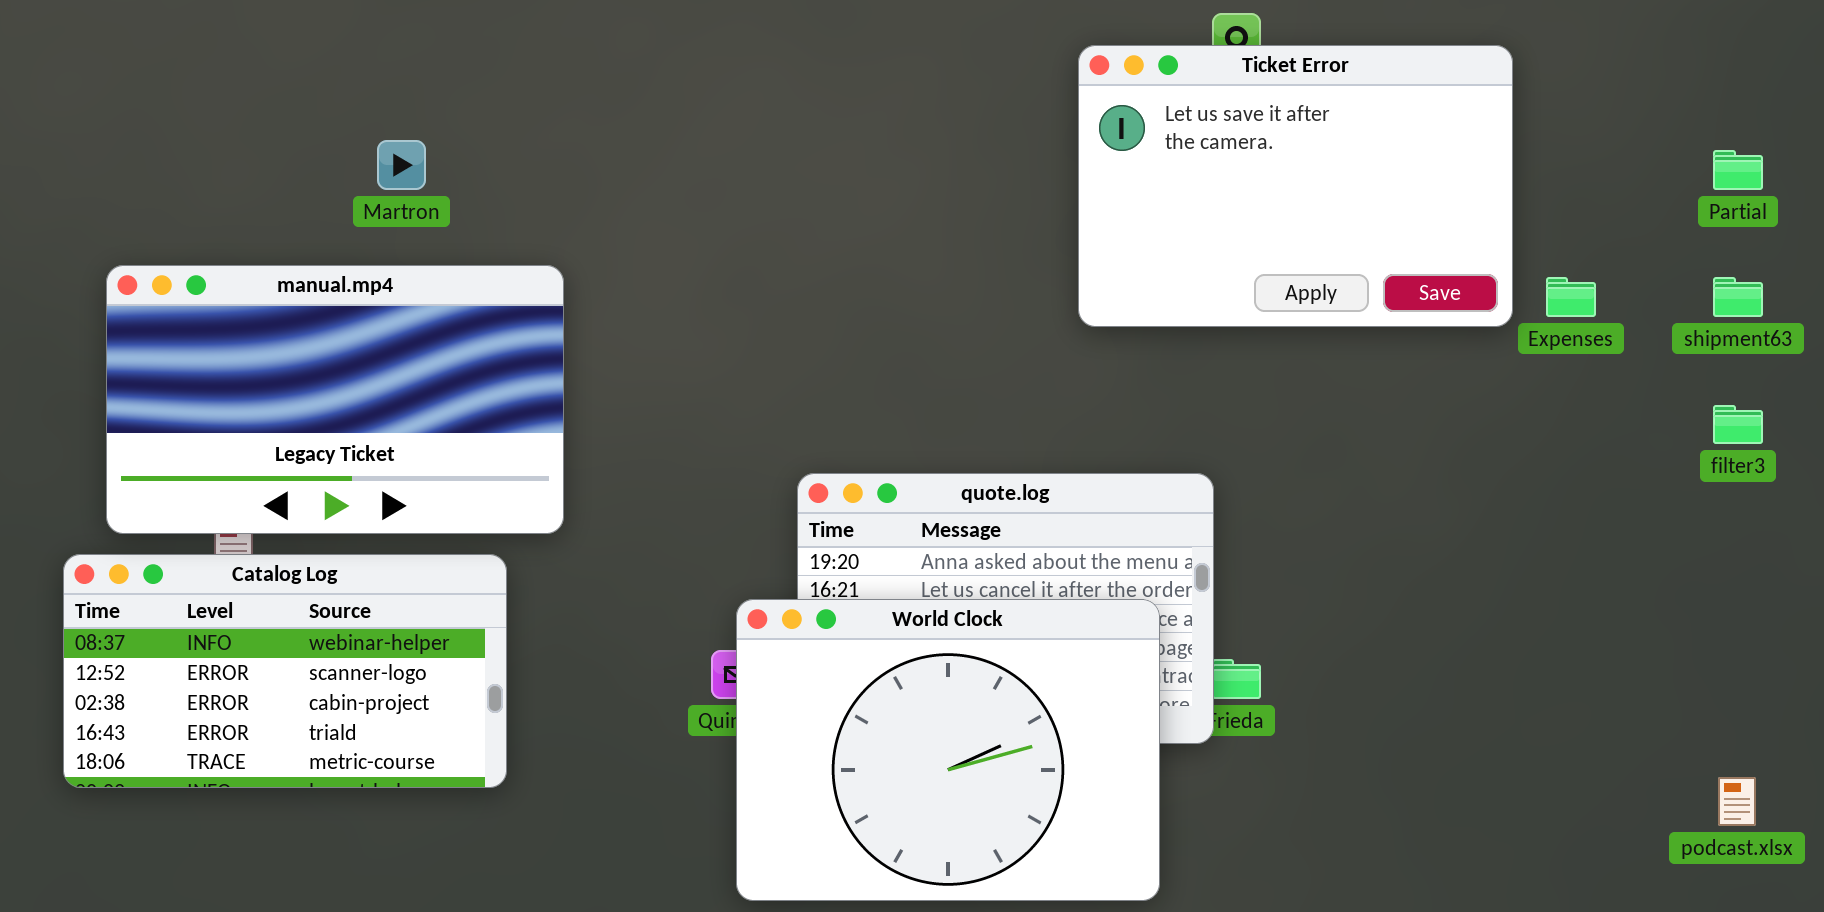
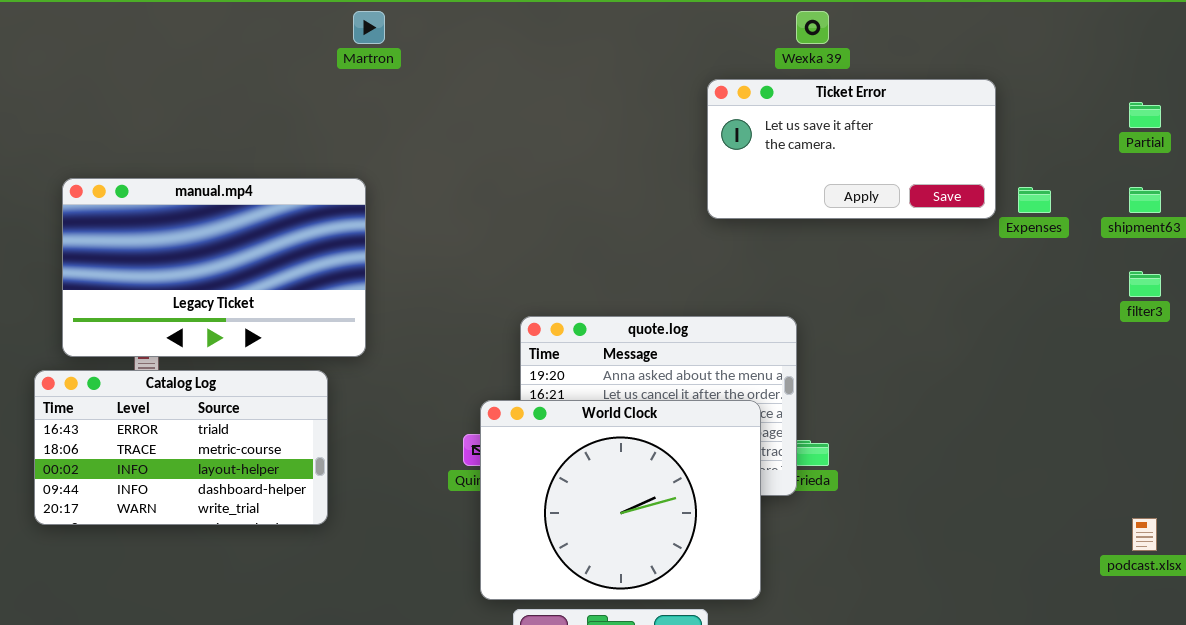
Ticket Error: [1078,45,1513,327] -> [707,79,996,219], resized
Martron: [377,140,426,190] -> [353,11,385,44], moved
Catalog Log: [63,554,507,788] -> [34,370,328,525], scrolled down 3 rows

